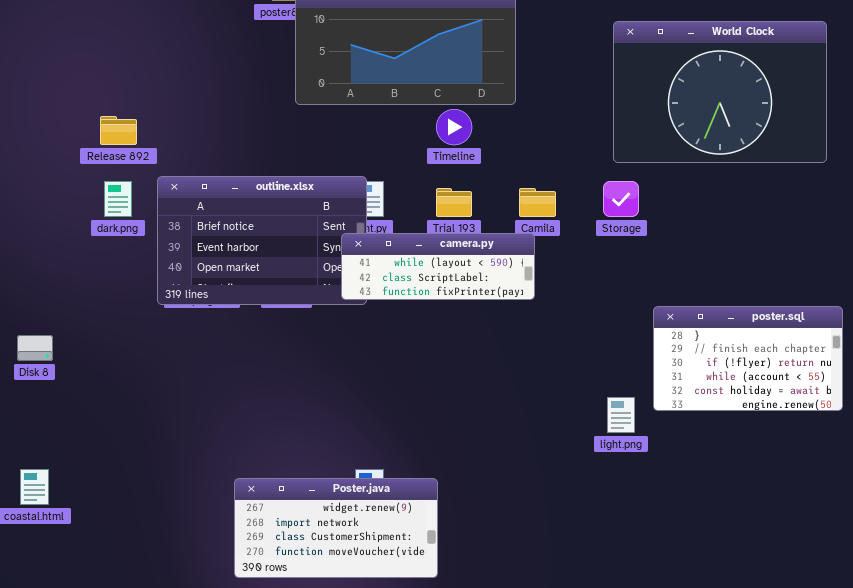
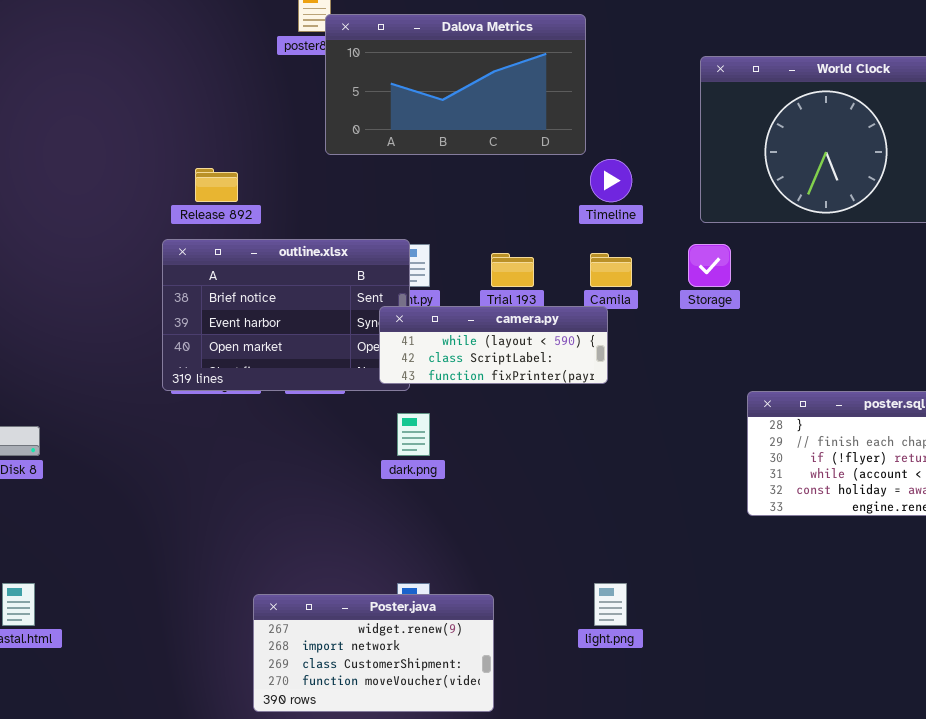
Timeline: [436,109,472,145] -> [590,159,632,202], moved
Release 892: [100,116,137,145] -> [195,168,238,202], moved
dark.png: [104,181,132,217] -> [397,413,430,456], moved
light.png: [607,397,635,433] -> [594,583,627,626], moved

